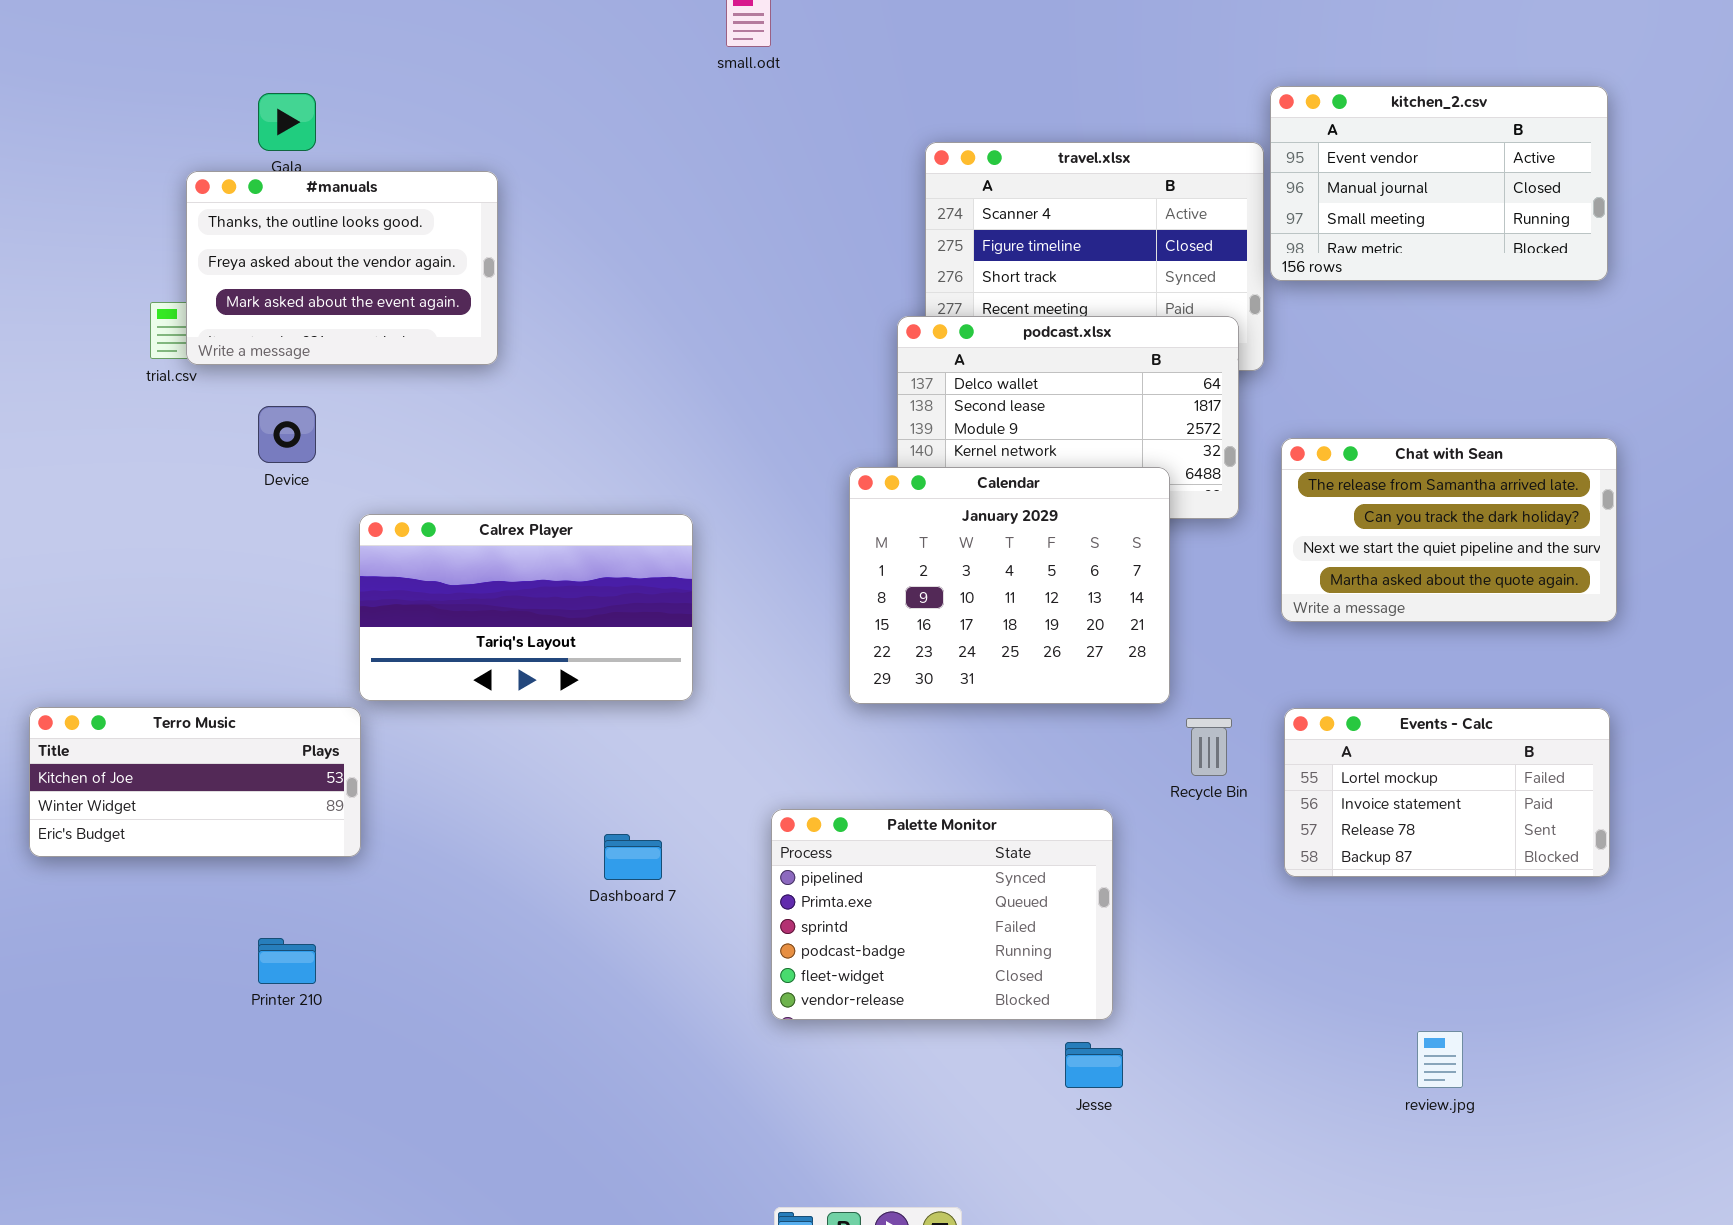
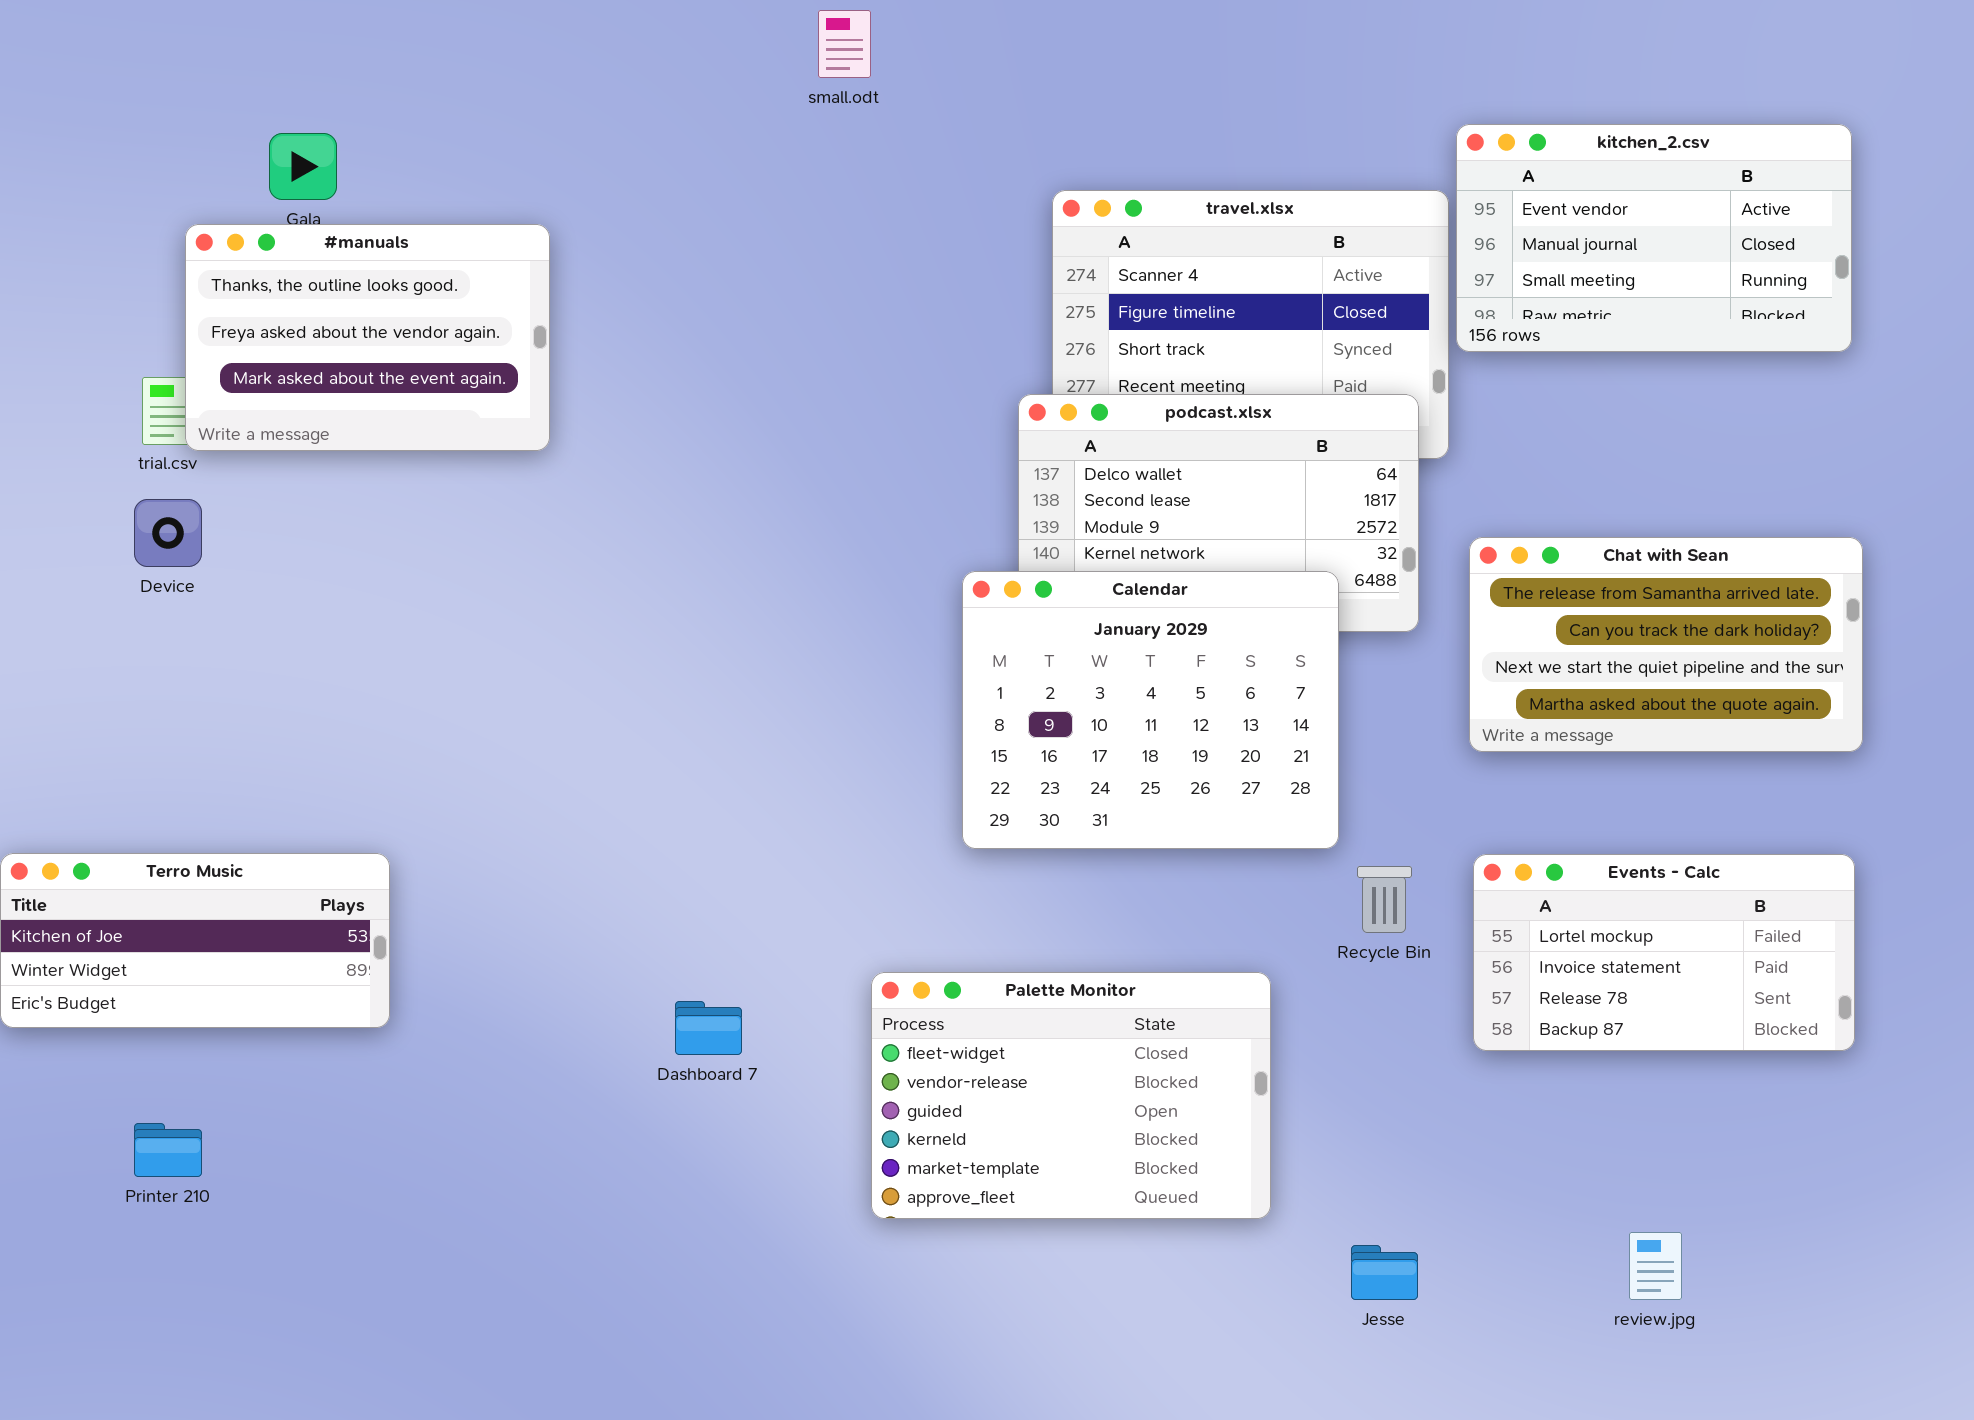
Device: [258,406,316,463] -> [134,499,202,567], moved
Calrex Player: [359,514,693,701] -> none, closed
Palette Monitor: [771,809,1113,1020] -> [871,972,1271,1219], scrolled down 4 rows
Printer 210: [258,938,316,984] -> [134,1123,202,1177], moved
Jesse: [1065,1042,1123,1088] -> [1351,1245,1418,1300], moved

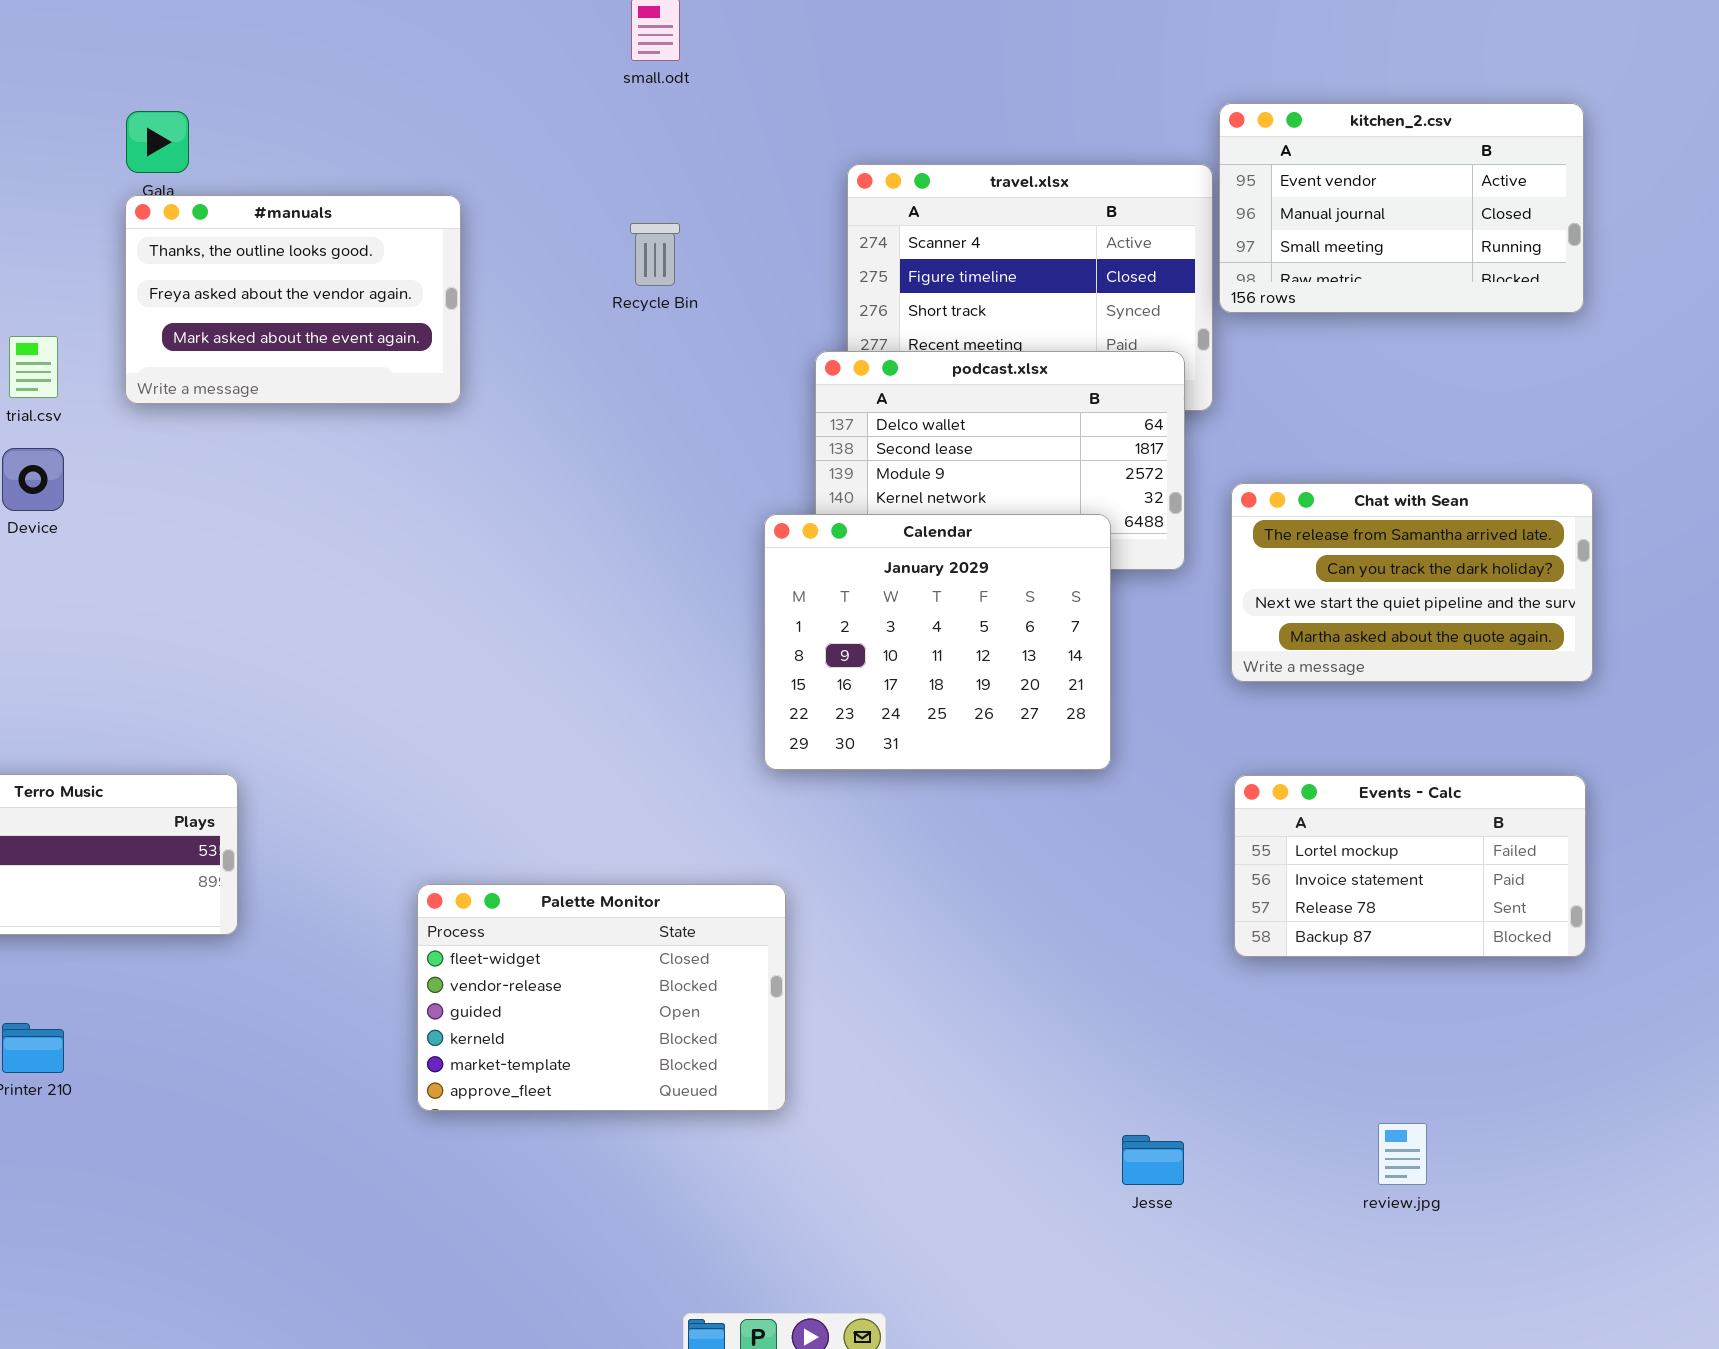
#manuals: [185,224,550,451] -> [125,195,461,404], moved
Recycle Bin: [1357,866,1412,933] -> [630,223,680,286], moved
Palette Monitor: [871,972,1271,1219] -> [417,884,786,1111], moved

